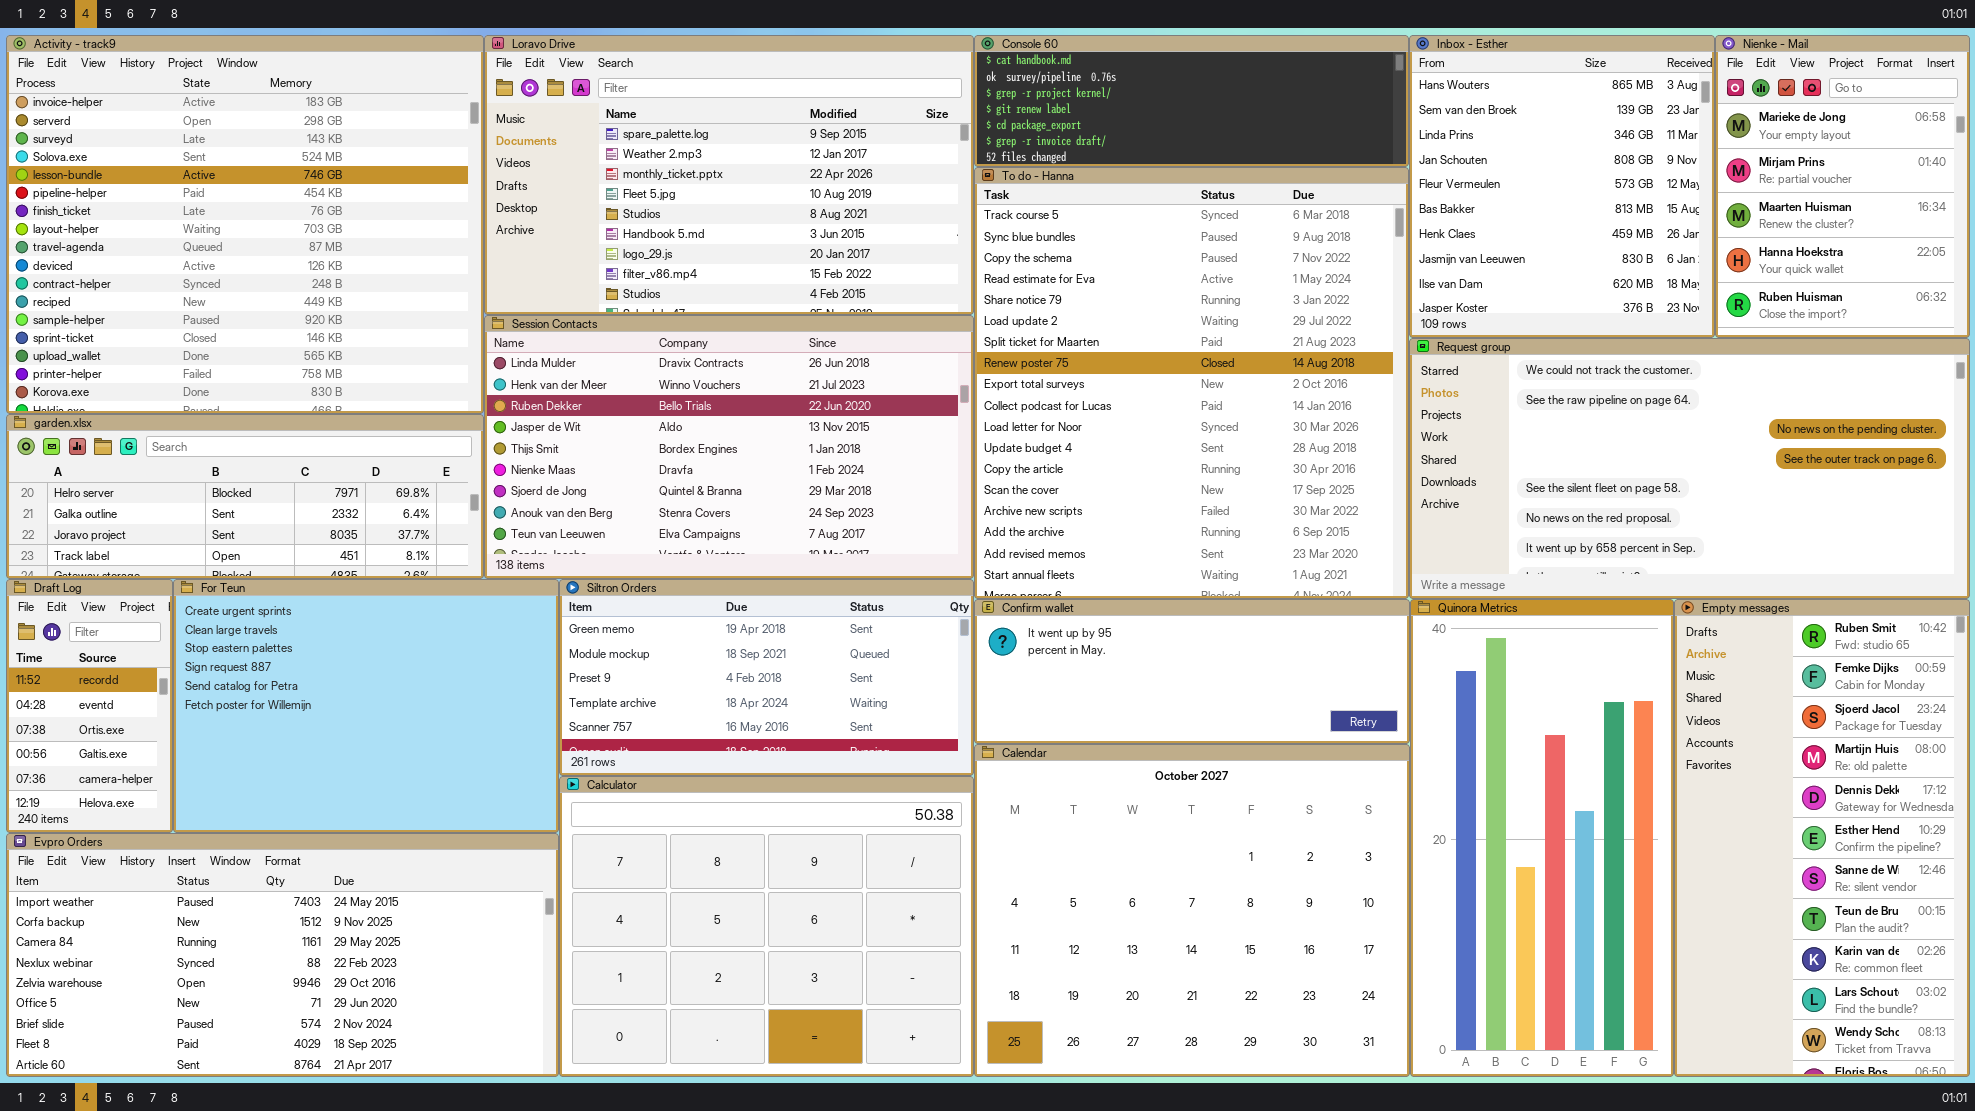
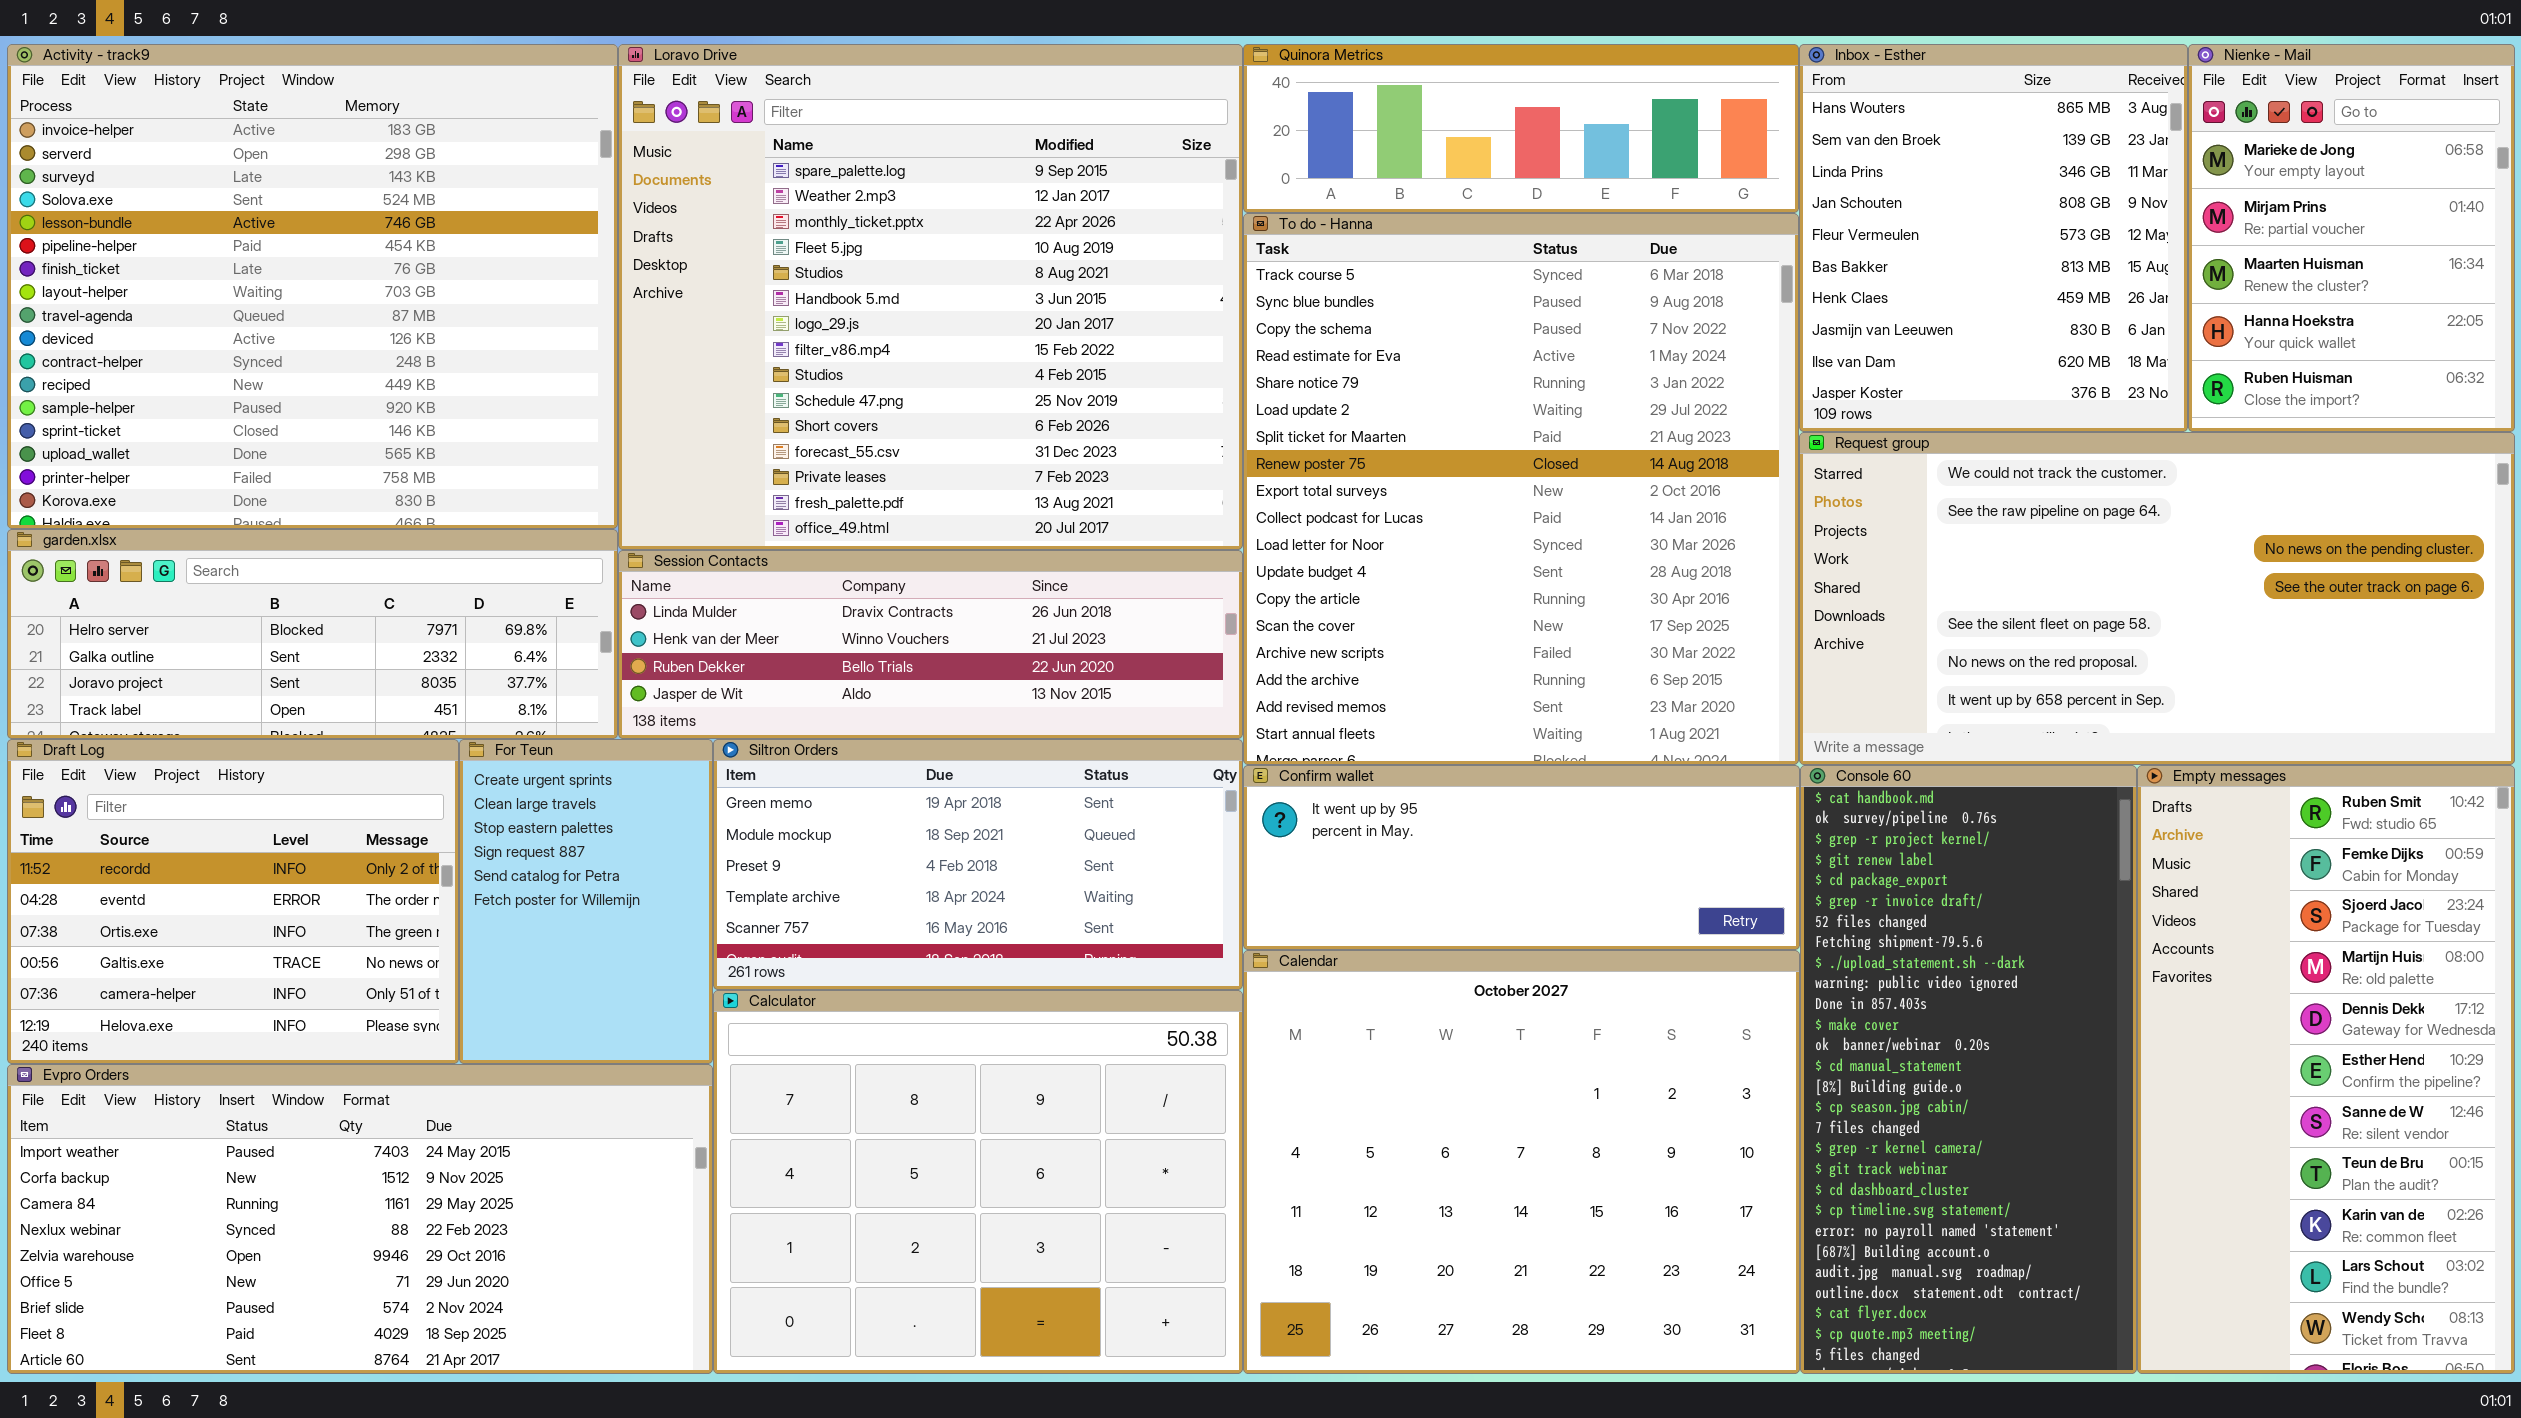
Loravo Drive: [484,35,974,315] -> [618,44,1243,550], resized
Console 60: [974,35,1409,167] -> [1800,765,2137,1374], moved, resized
Session Contacts: [484,315,974,579] -> [618,550,1243,739], resized
Draft Log: [6,579,173,833] -> [7,739,459,1064], resized
For Teun: [173,579,559,833] -> [459,739,713,1064], resized
Quinora Metrics: [1410,599,1674,1077] -> [1243,44,1799,213], moved, resized

